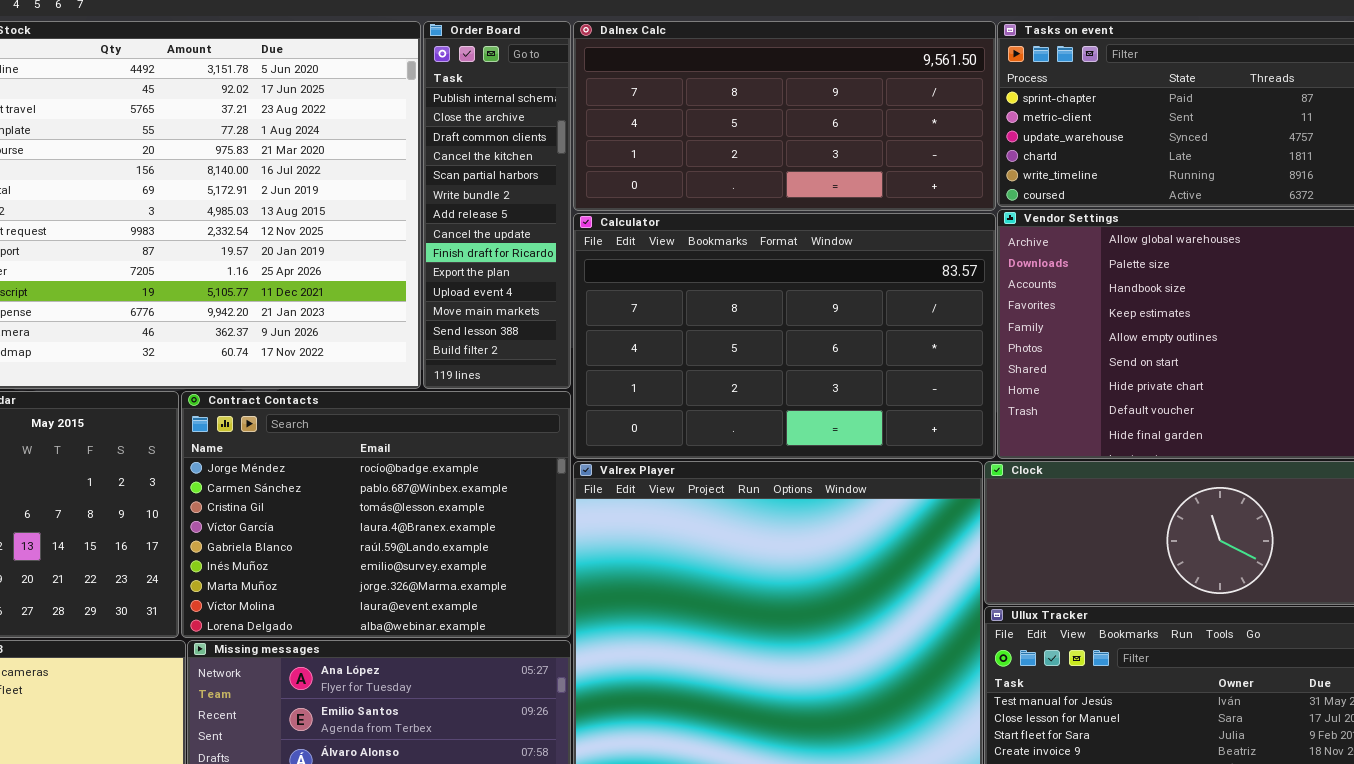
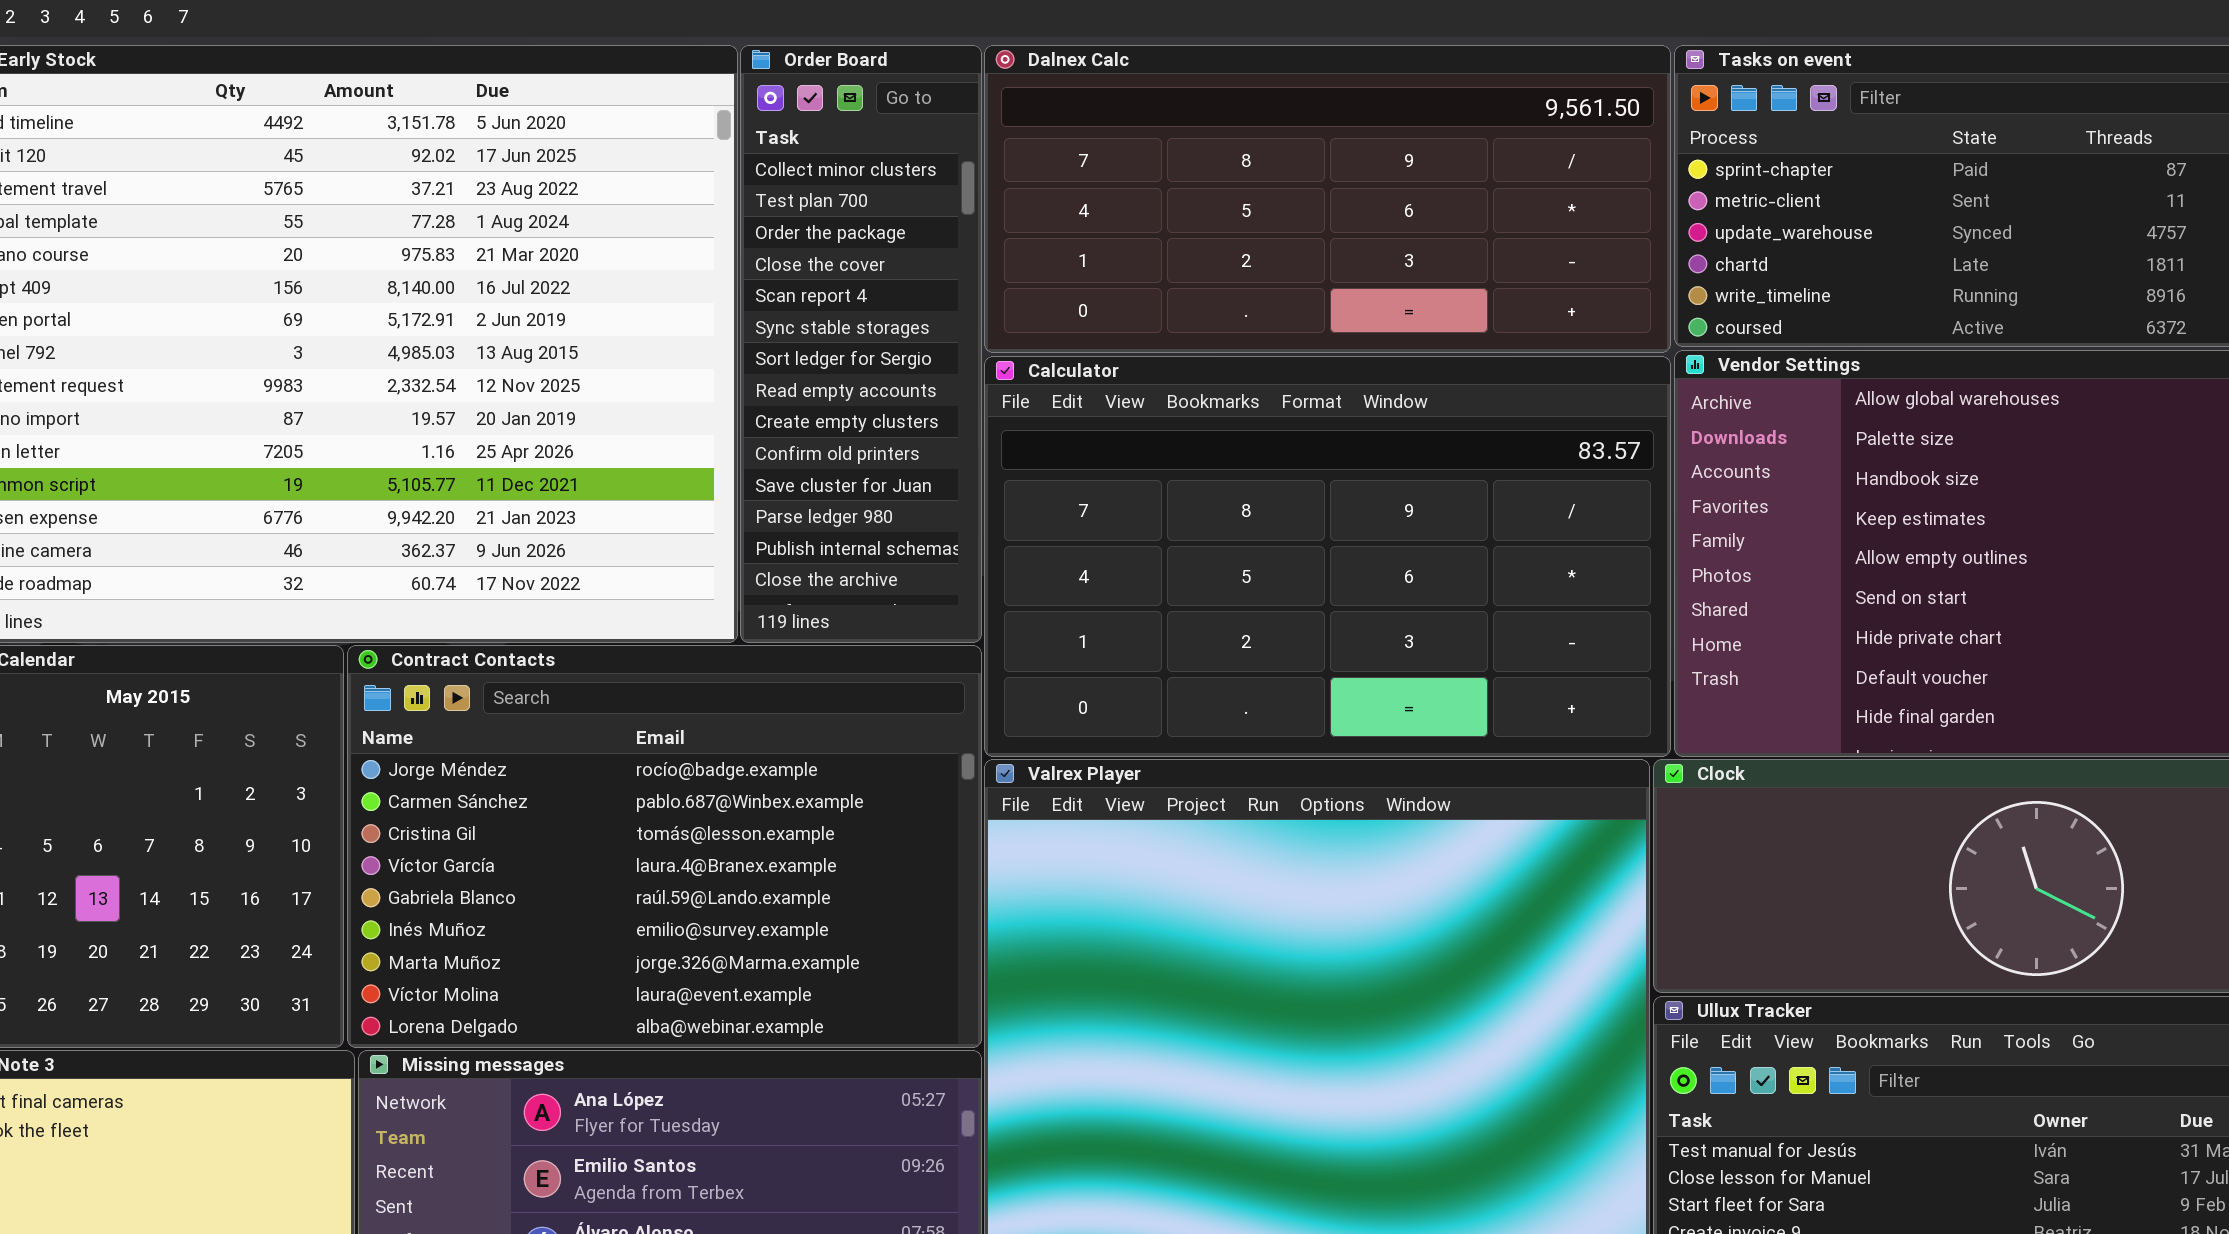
Order Board: [423,21,571,389] -> [740,45,982,643], scrolled up 12 rows

